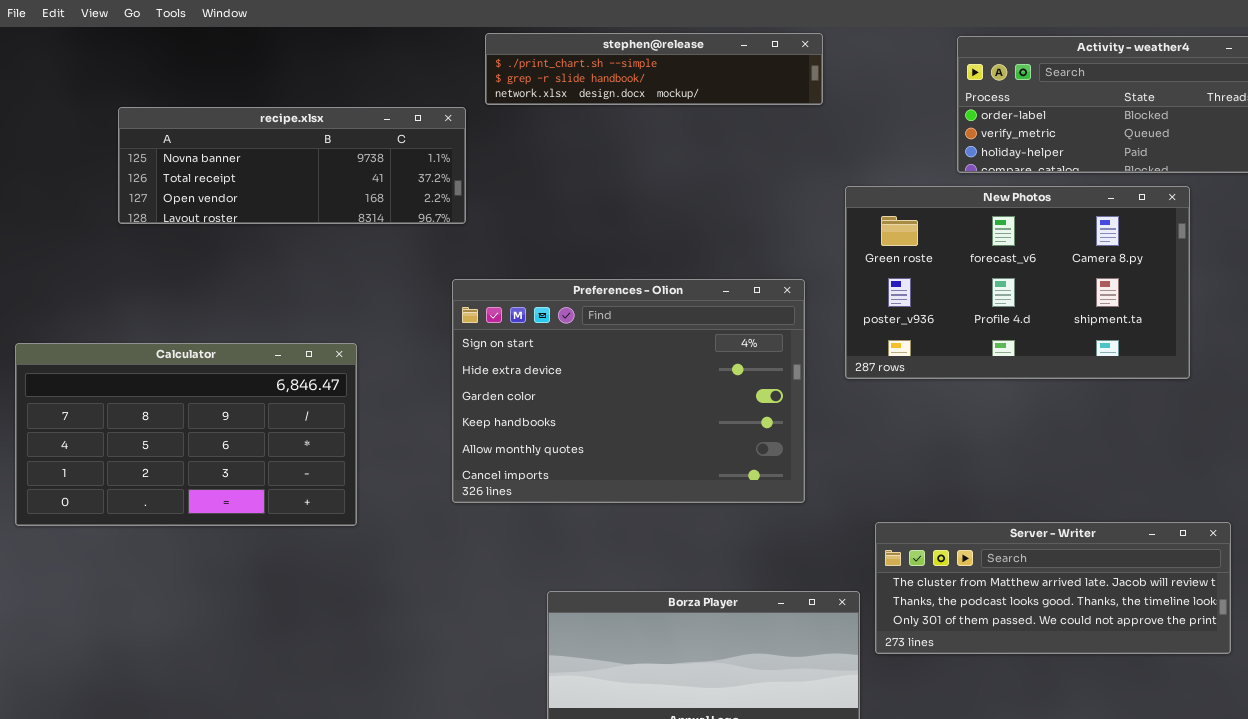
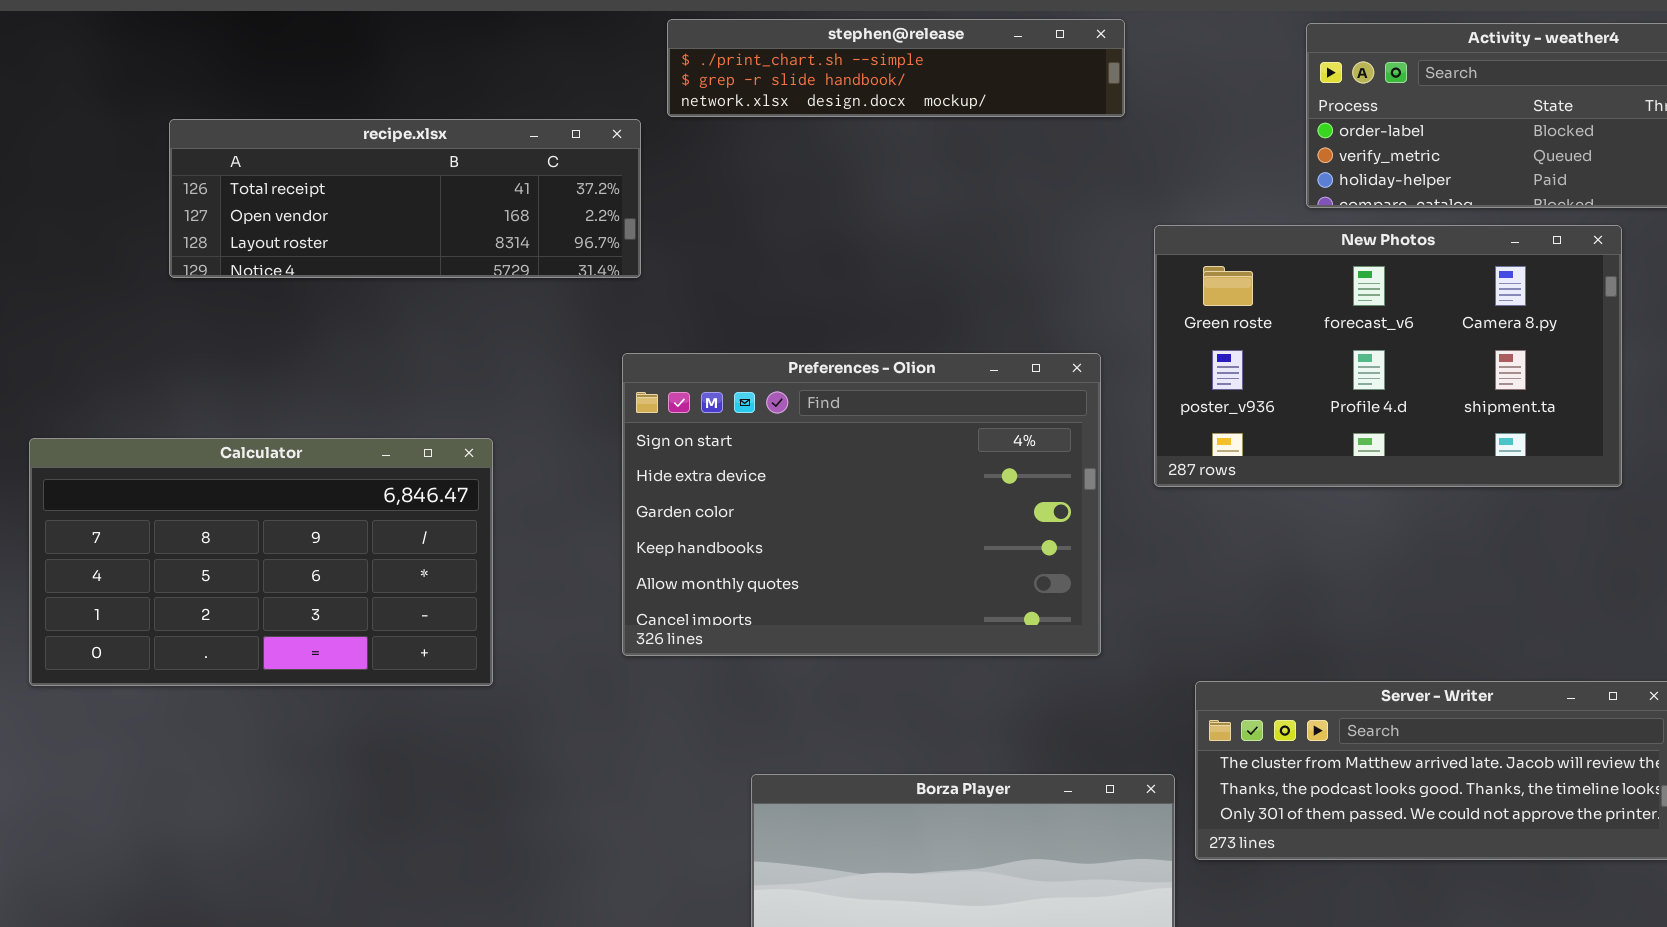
recipe.xlsx: [118,107,466,224] -> [169,119,641,278], scrolled down 1 row

